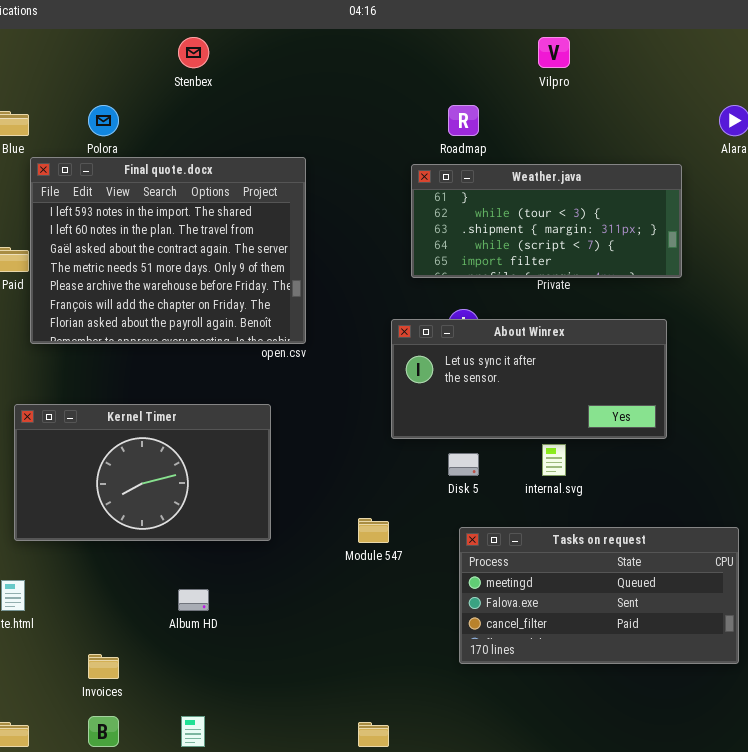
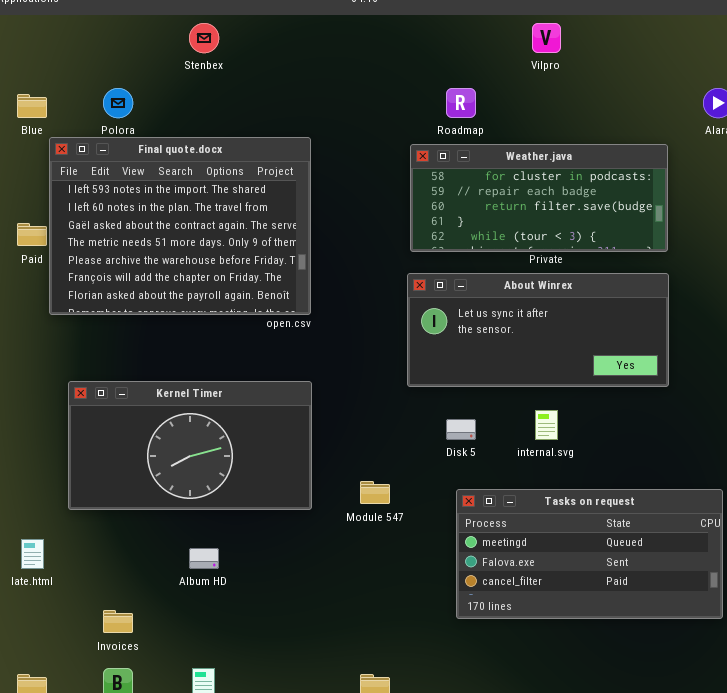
Weather.java: [411,164,682,278] -> [410,144,668,252], scrolled up 3 rows
About Winrex: [391,319,667,439] -> [407,273,669,387], moved
Kernel Timer: [14,404,271,541] -> [68,381,312,510], moved

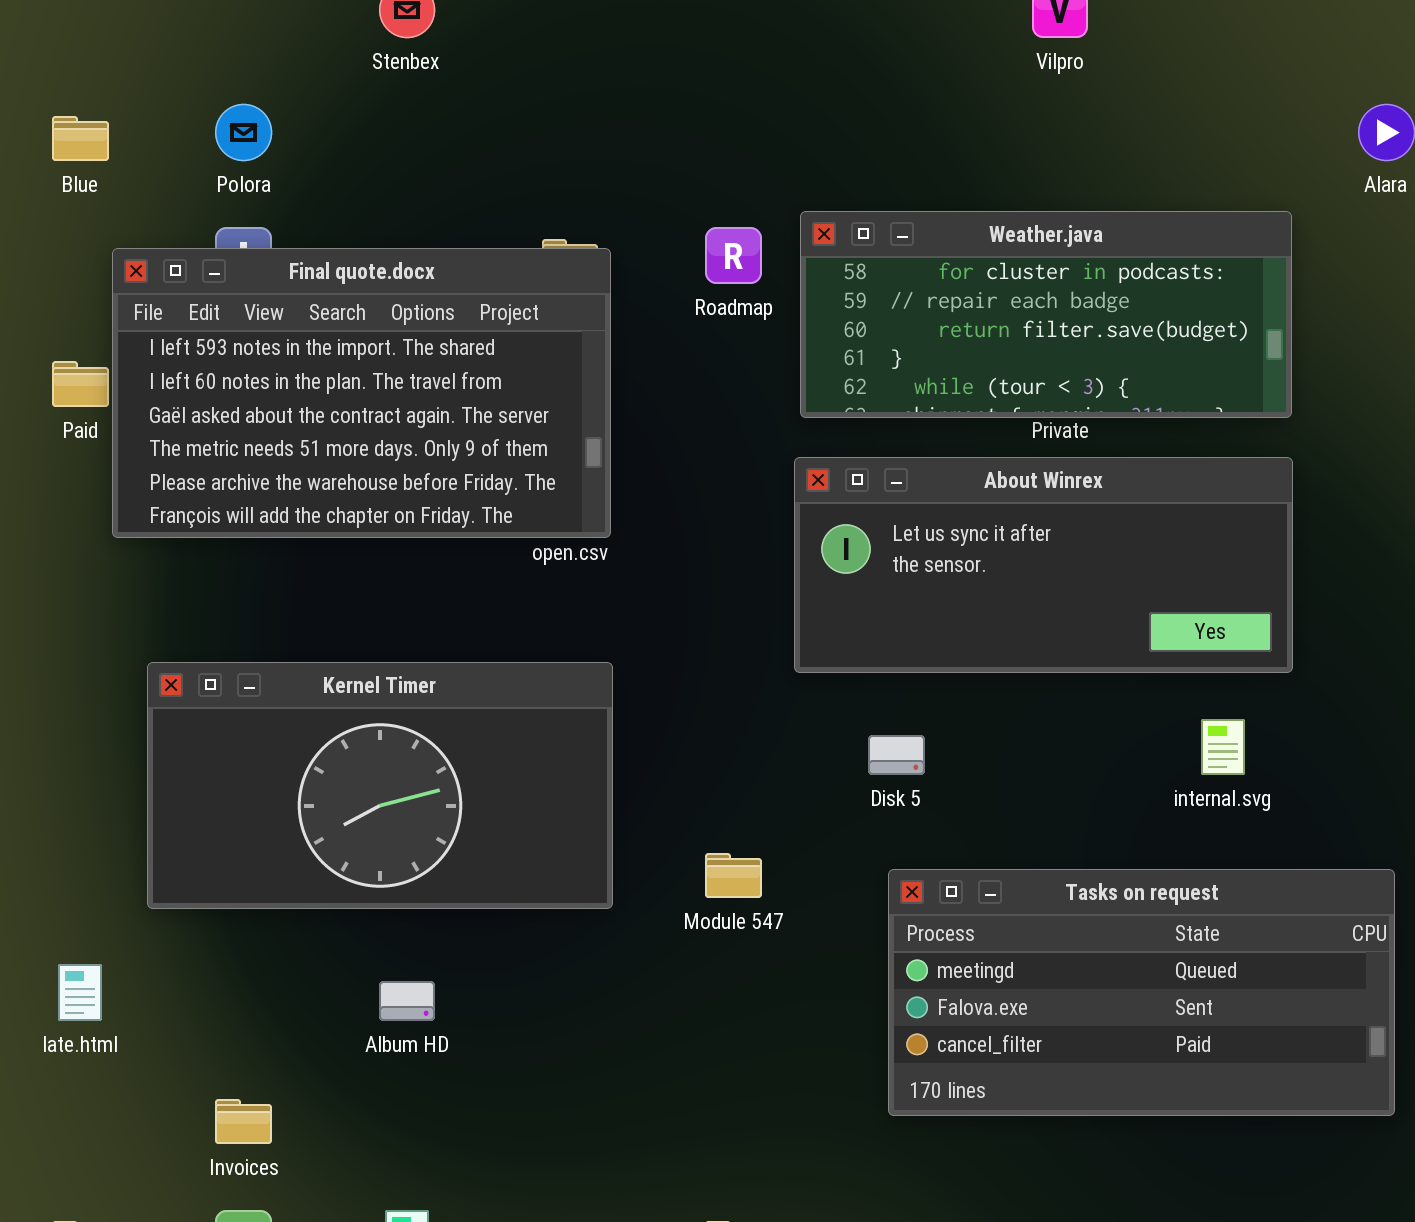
Roadmap: [446,88,476,118] -> [705,227,762,284], moved
Final quote.docx: [49,137,311,315] -> [112,248,611,538], resized
internal.svg: [535,410,558,440] -> [1201,719,1245,775], moved

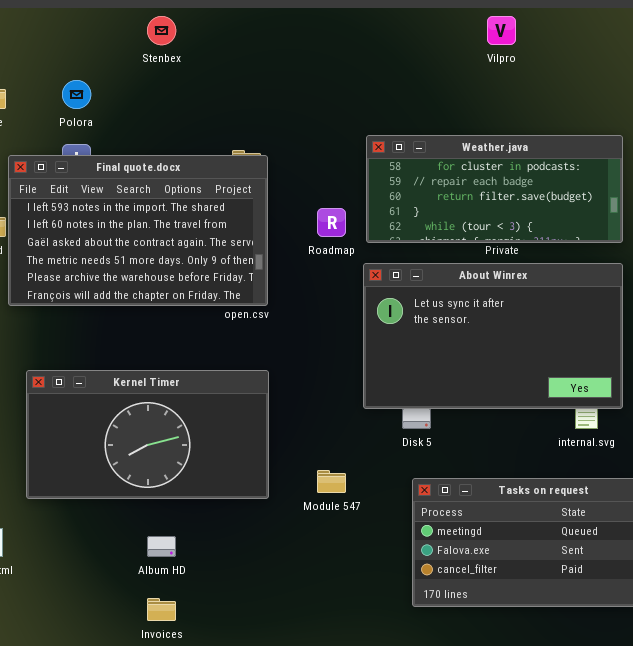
Roadmap: [705,227,762,284] -> [317,208,346,237], moved
About Winrex: [794,457,1293,673] -> [363,263,623,409], resized
Invoices: [215,1099,272,1144] -> [147,598,176,621], moved

